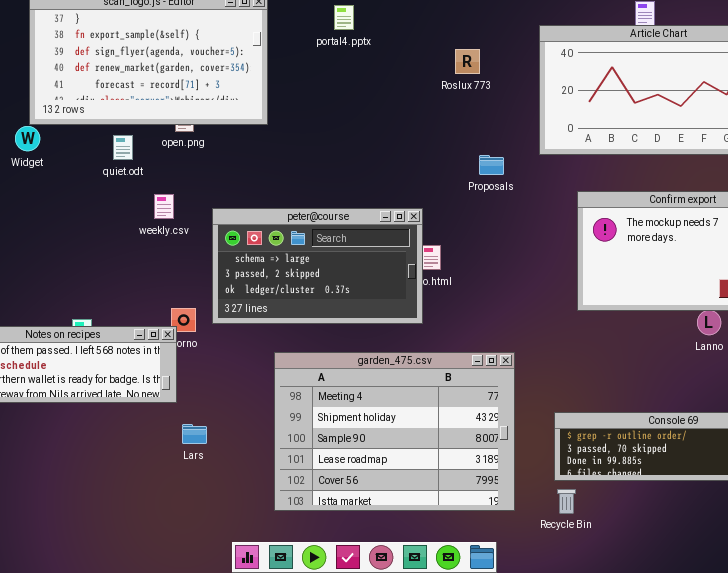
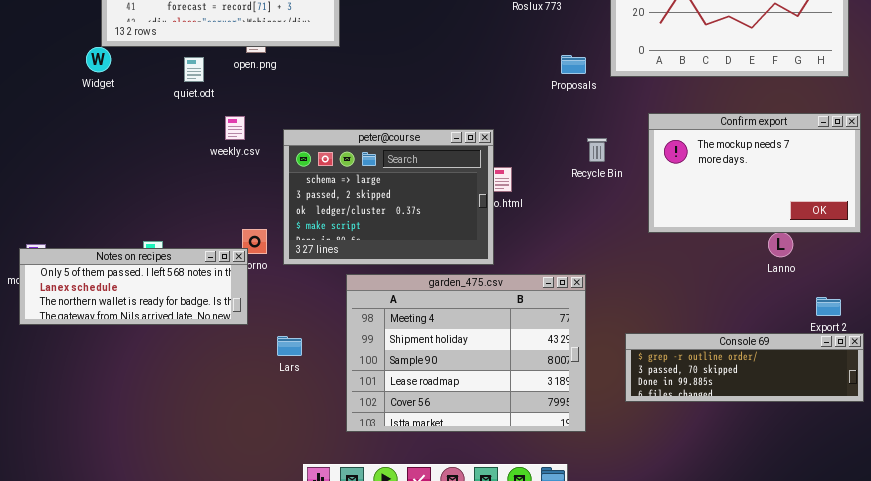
Proposals: [479,155,504,175] -> [561,55,586,74], moved
peter@course: [212,208,423,324] -> [283,129,494,265], resized
Lars: [182,424,207,444] -> [277,336,302,356], moved
Recycle Bin: [557,489,576,514] -> [587,138,607,162], moved

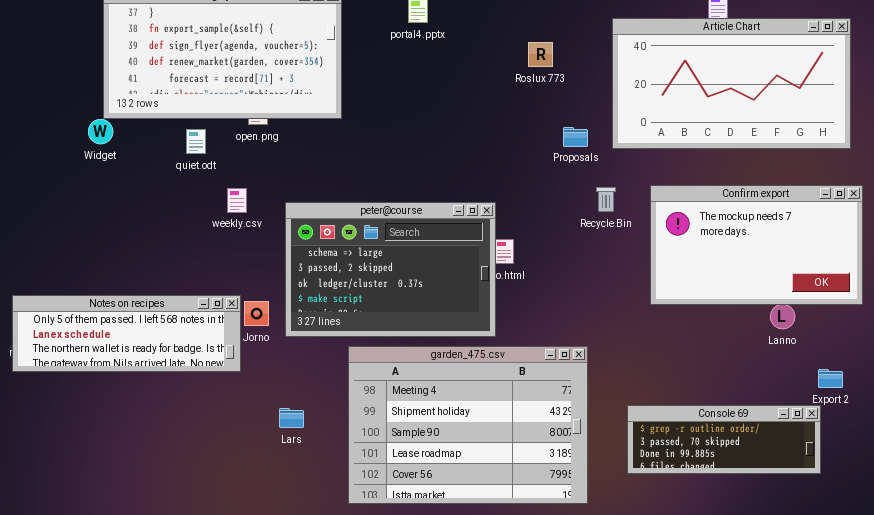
Recycle Bin: [587,138,607,162] -> [596,187,616,212], moved
Notes on recipes: [19,248,248,325] -> [12,295,241,372], moved
Console 69: [625,333,864,402] -> [627,405,821,474], resized

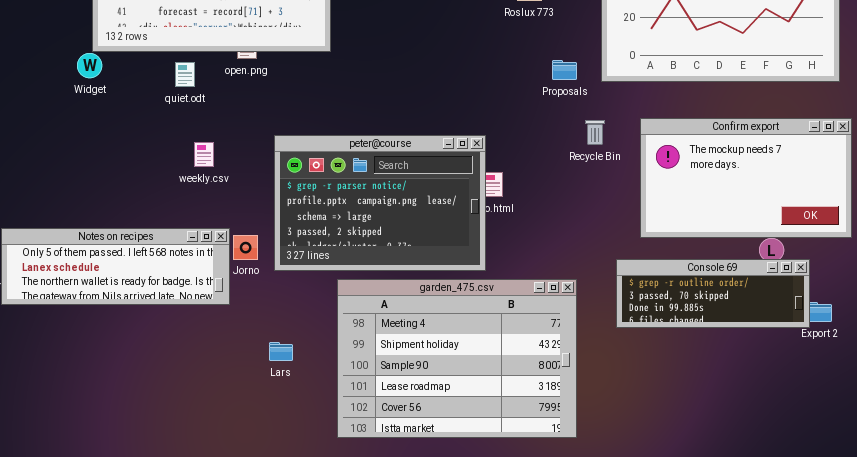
weekly.csv: [227,188,247,213] -> [194,142,214,167], moved
peter@course: [285,202,496,337] -> [274,135,486,271], scrolled up 2 rows
Console 69: [627,405,821,474] -> [616,259,810,328], moved

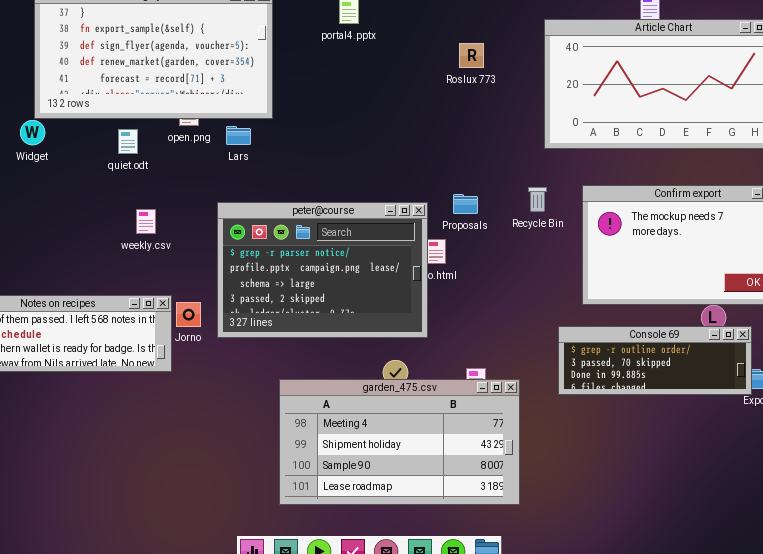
Proposals: [552,60,577,80] -> [453,194,478,214], moved
garden_475.csv: [337,279,577,438] -> [279,379,520,505], resized
Lars: [269,342,293,361] -> [226,126,251,145], moved

